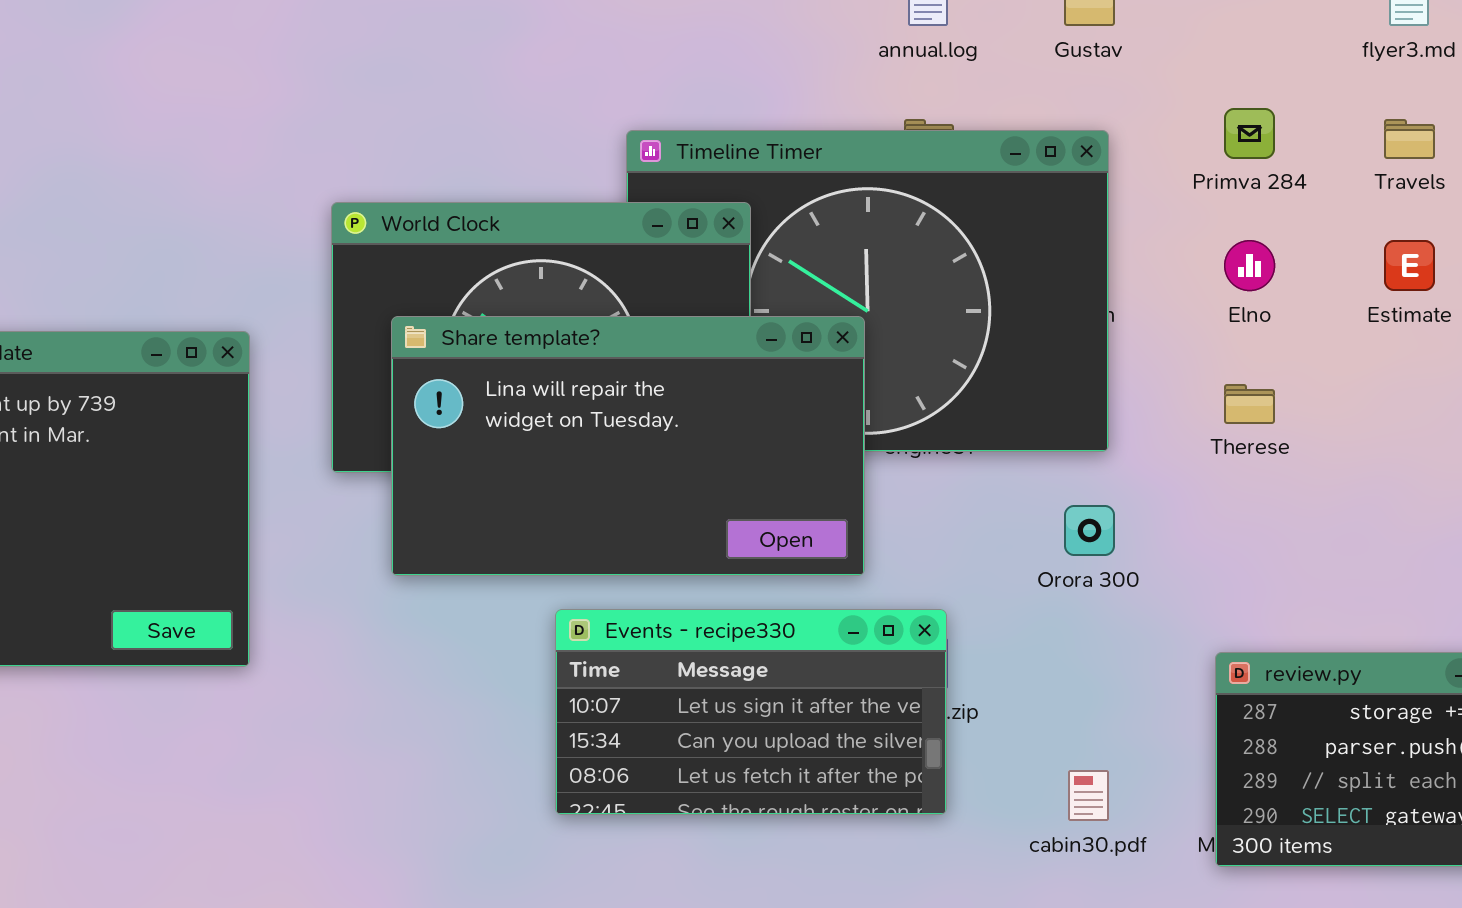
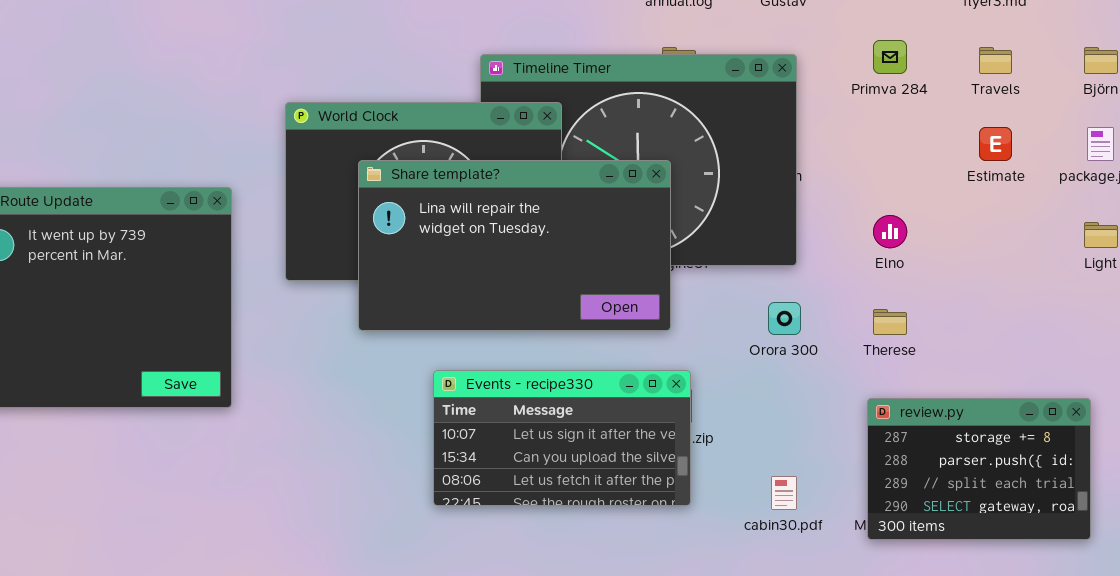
Elno: [1224,240,1275,291] -> [873,215,907,248], moved
Share template?: [391,316,865,576] -> [358,160,671,331], moved
Therese: [1224,384,1275,424] -> [873,309,907,335], moved

